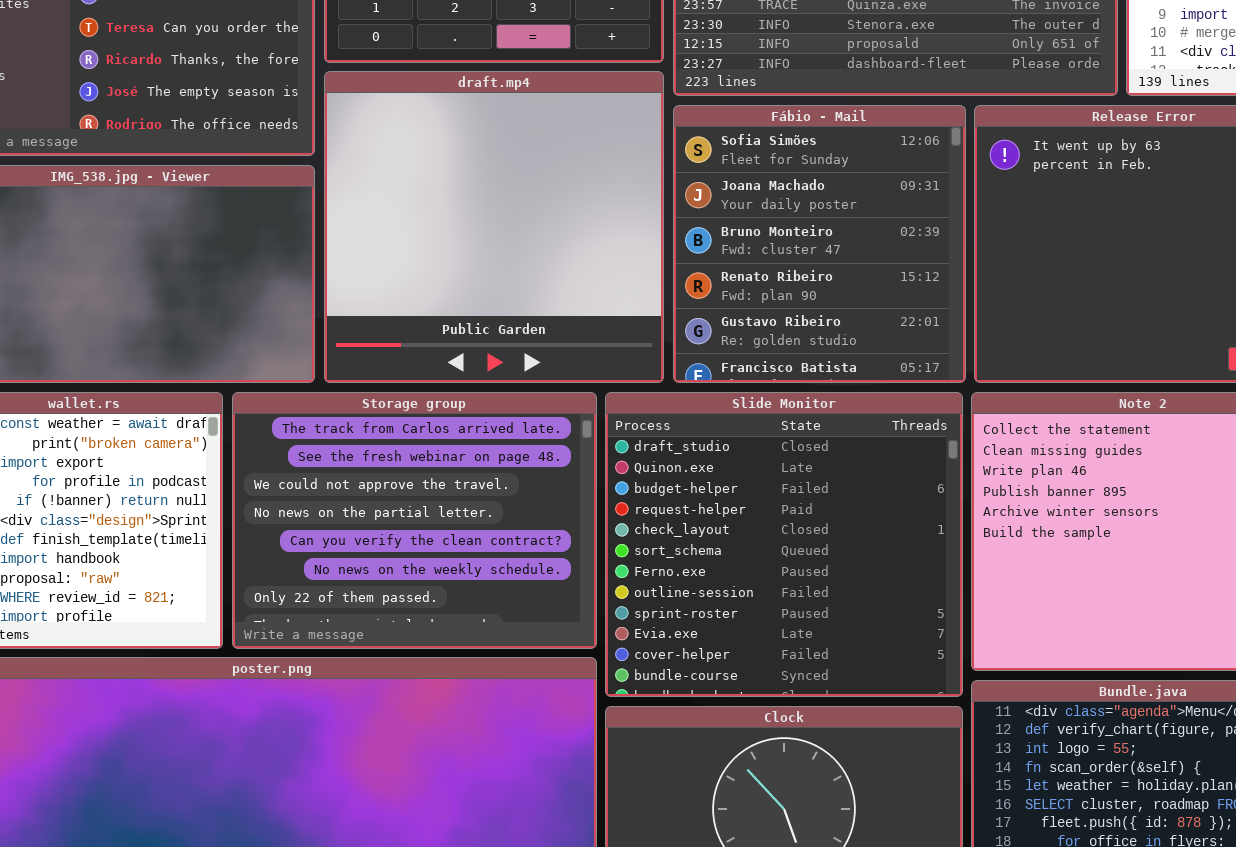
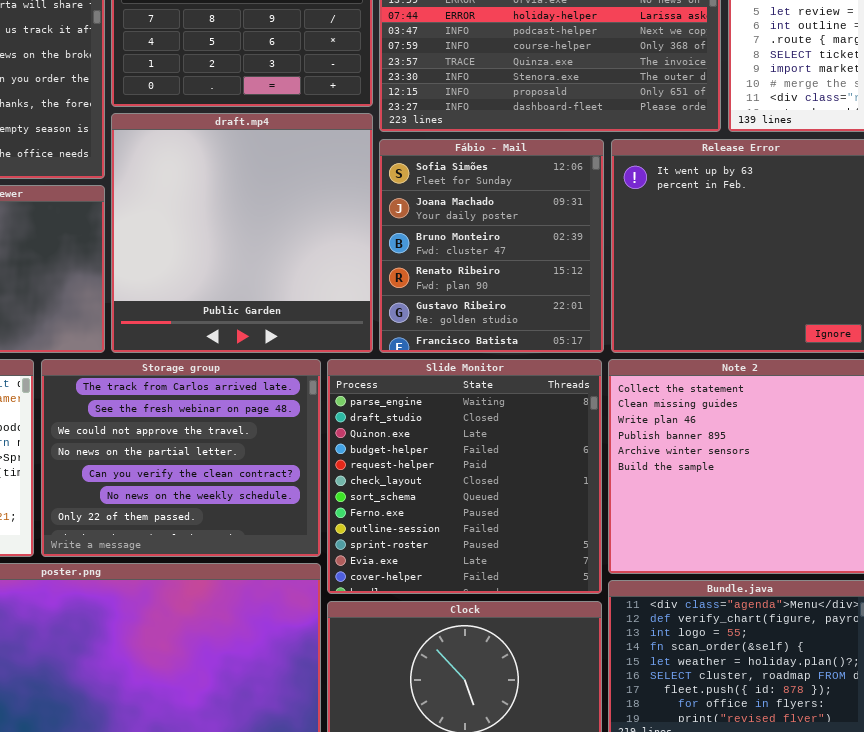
Slide Monitor: [605,392,963,697] -> [327,359,602,594], scrolled up 1 row

